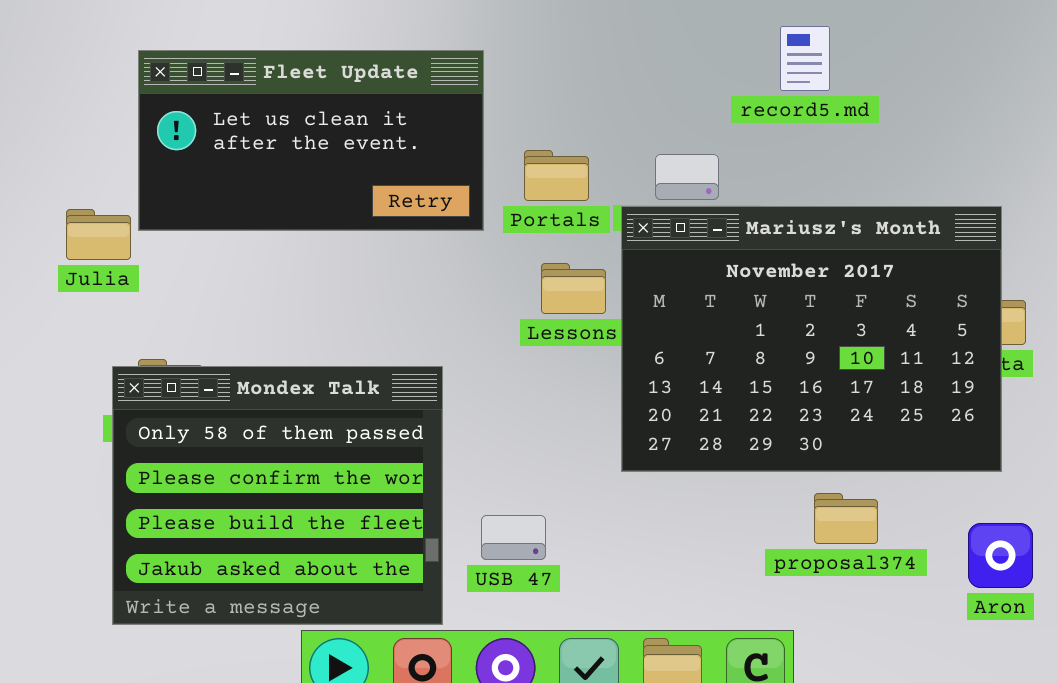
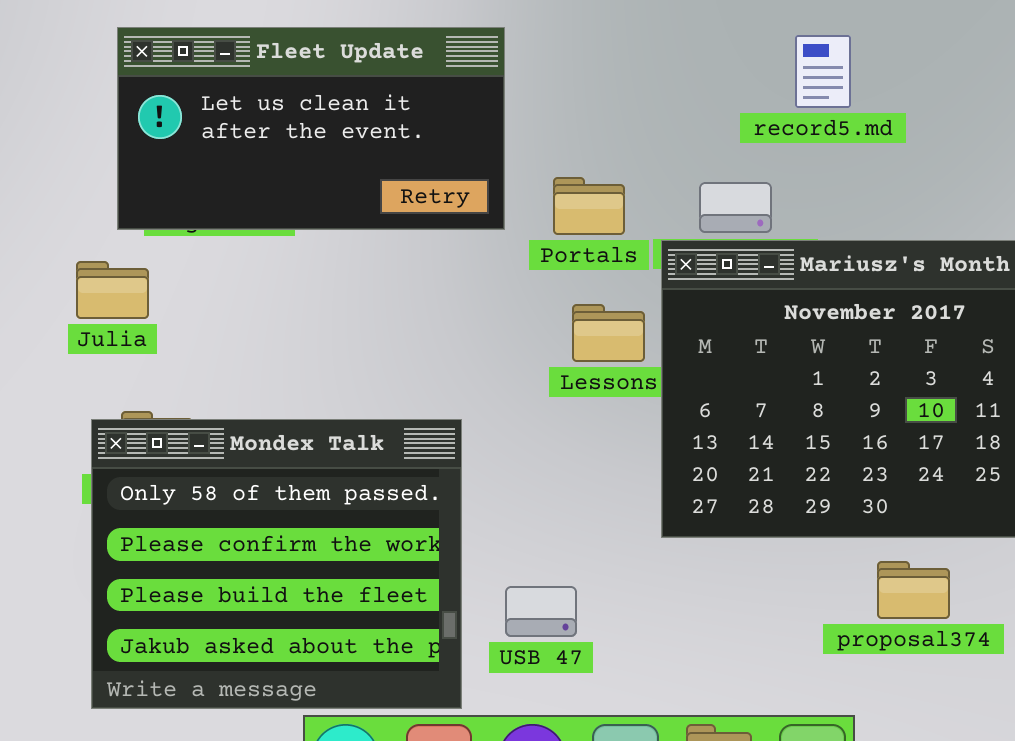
record5.md: [780,26,830,91] -> [795,35,851,108], moved
Fleet Update: [138,50,484,231] -> [117,27,505,230], moved
Julia: [66,209,131,260] -> [76,261,149,319], moved

